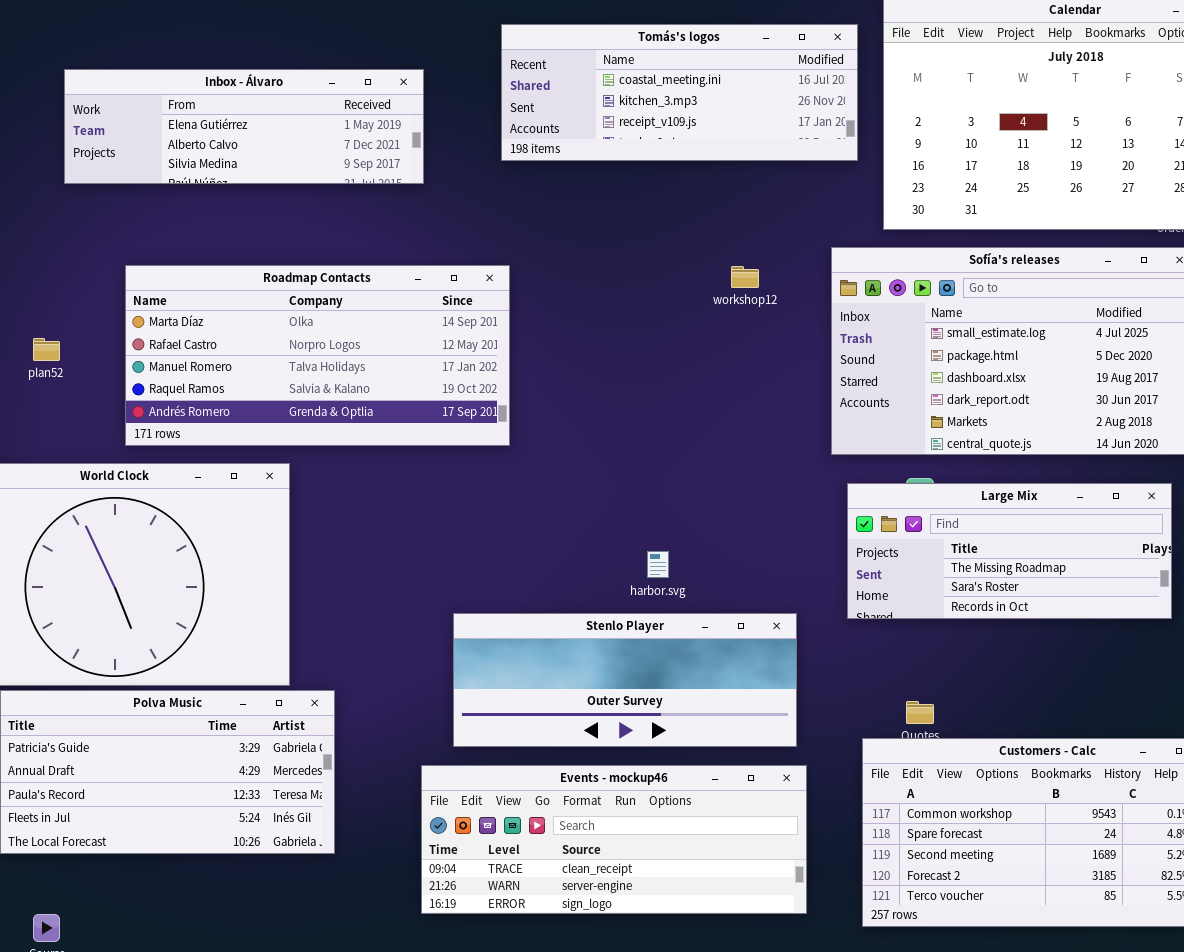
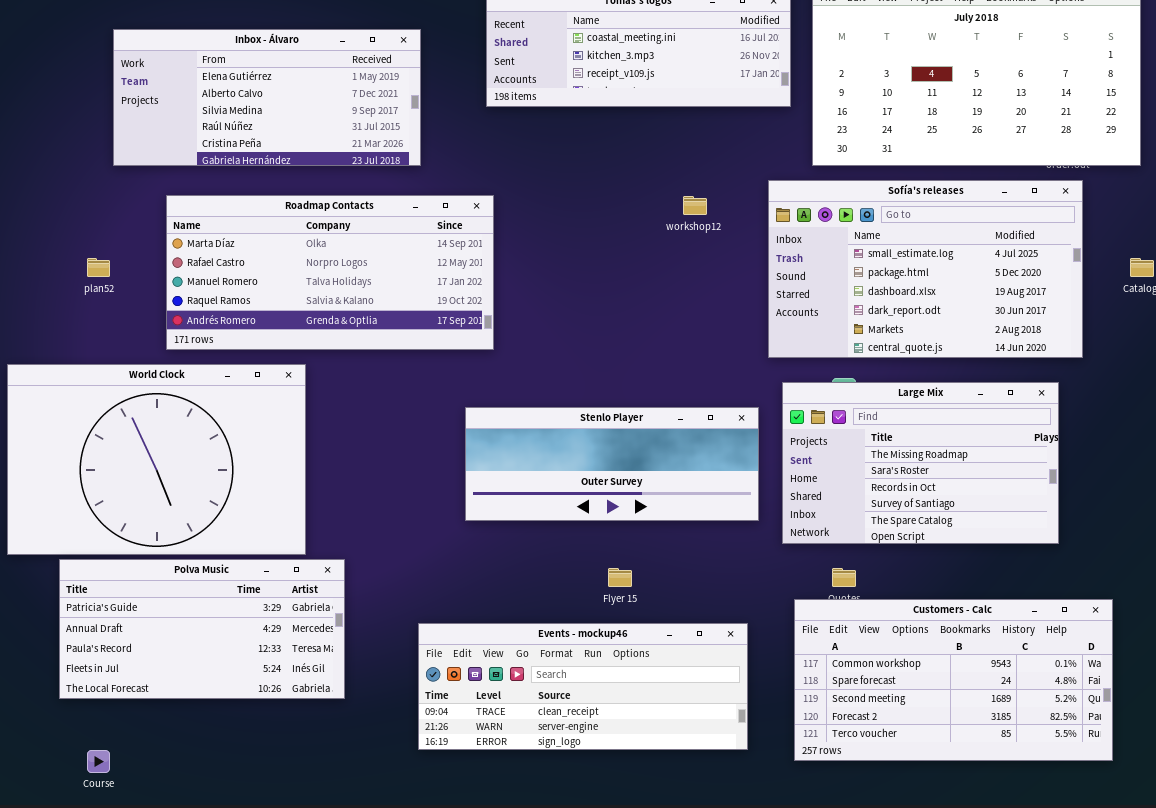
Inbox - Álvaro: [64,69,424,184] -> [113,29,421,166], resized
Large Mix: [847,483,1172,619] -> [782,382,1059,544], resized
Stenlo Player: [453,613,797,747] -> [465,407,759,521], moved

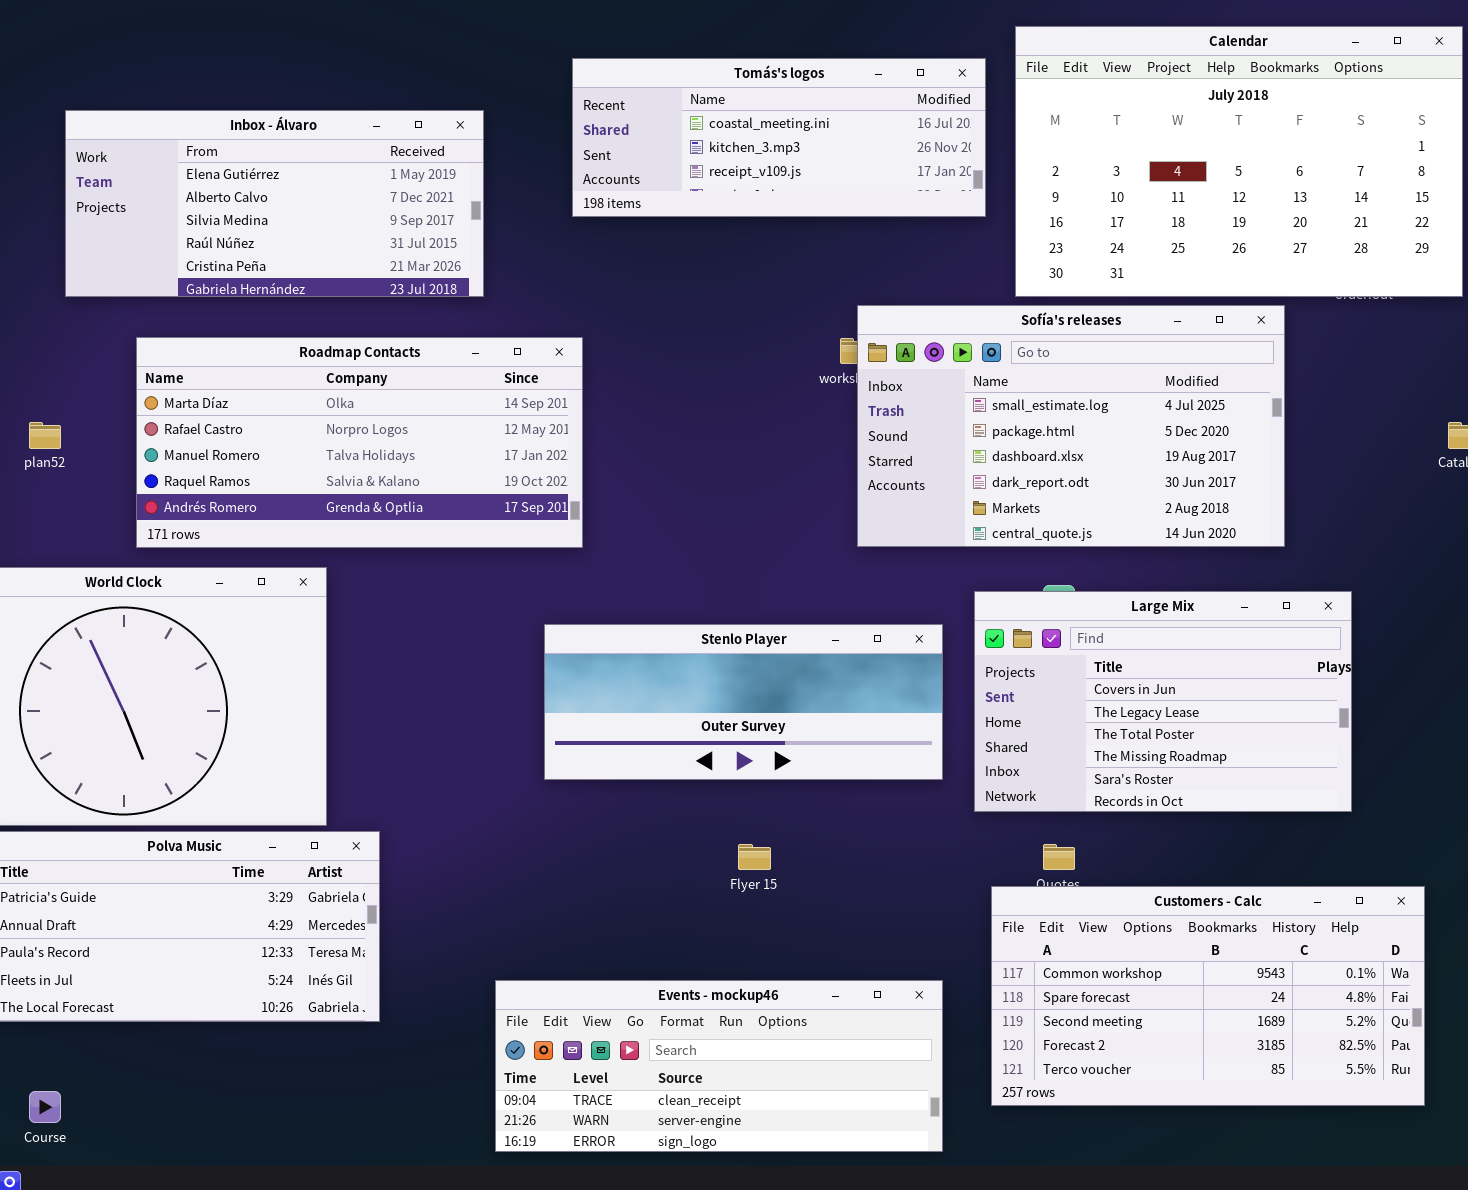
Sofía's releases: [768,180,1083,358] -> [857,305,1285,547], moved
Large Mix: [782,382,1059,544] -> [974,591,1352,812], scrolled up 3 rows
Events - mockup46: [418,623,748,750] -> [495,980,943,1152], moved

